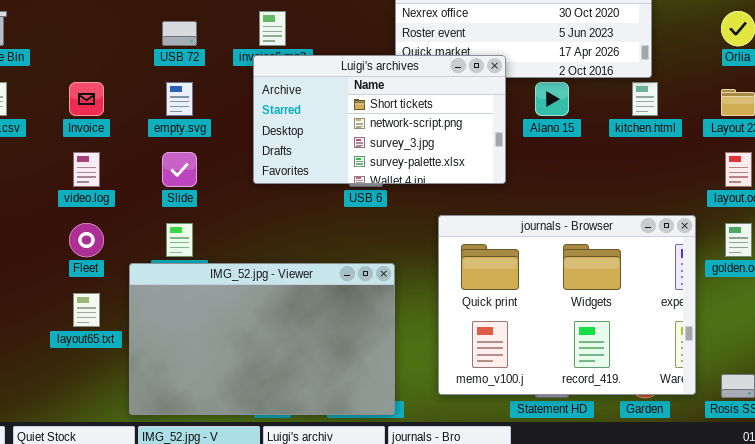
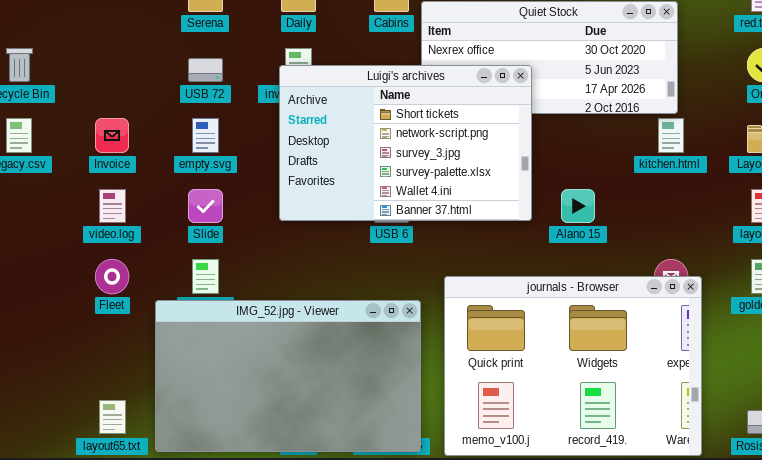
Luigi's archives: [253,55,506,184] -> [279,65,532,221], resized
Alano 15: [535,82,569,116] -> [561,189,595,223], moved
journals - Browser: [438,215,696,395] -> [444,276,702,456], moved
layout65.txt: [73,293,100,327] -> [99,400,126,434], moved

